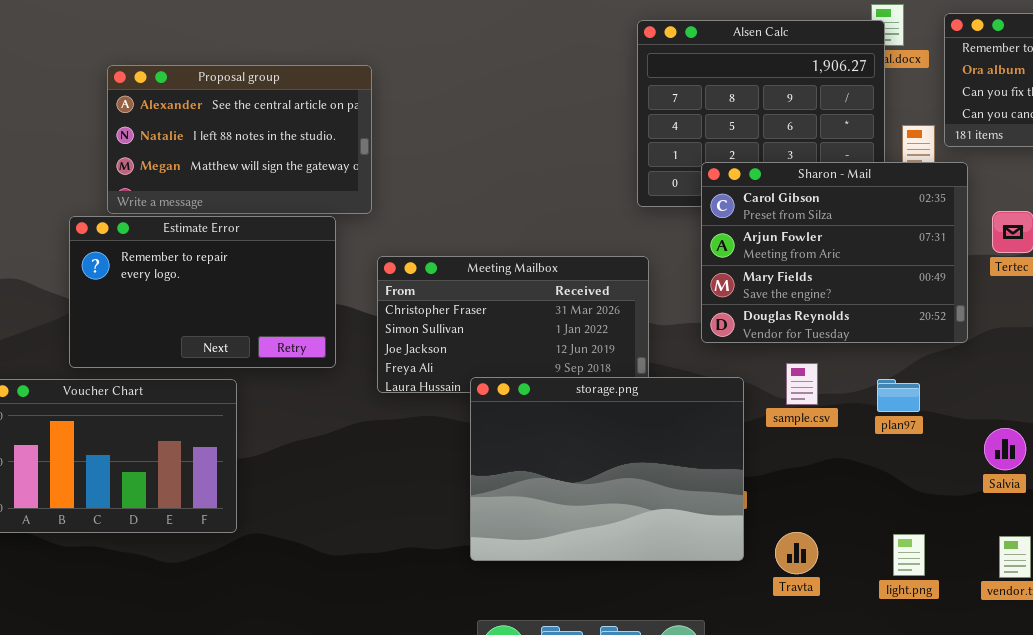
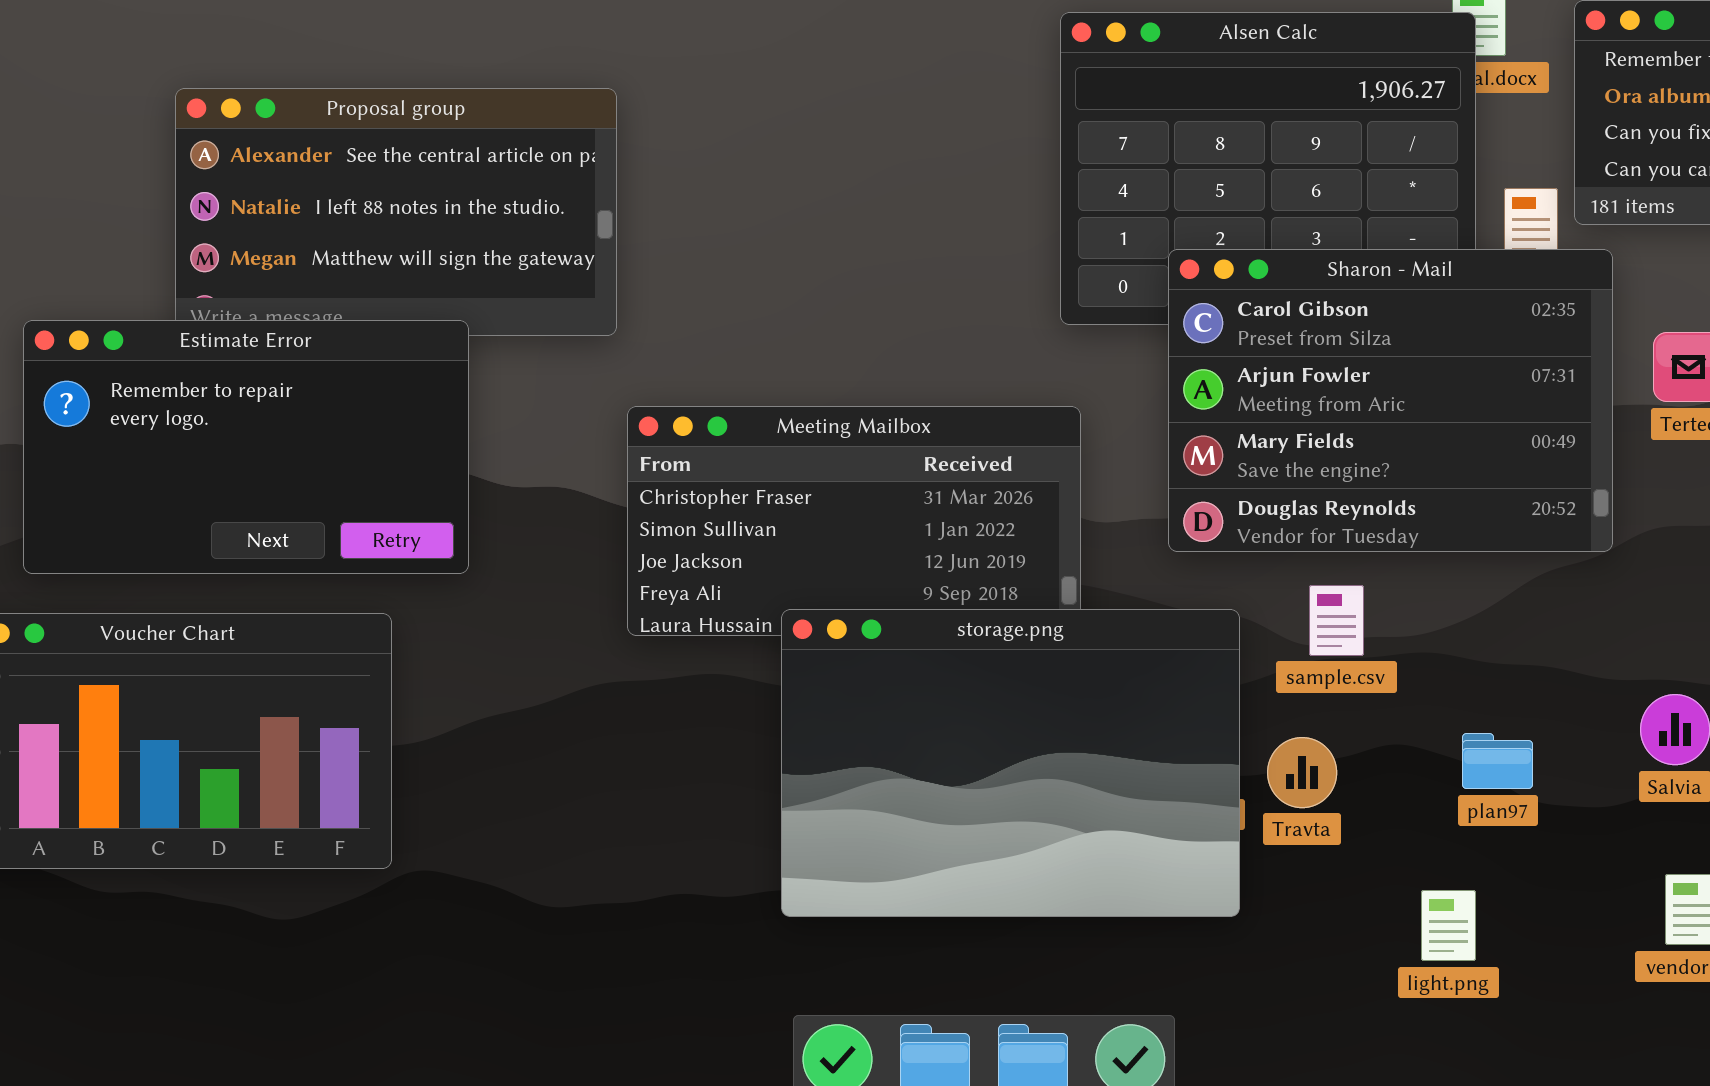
Estimate Error: [69,216,336,368] -> [23,320,469,574], moved
plan97: [877,379,920,412] -> [1462,733,1533,789], moved
Travta: [775,532,818,574] -> [1267,737,1337,808], moved
light.png: [893,534,925,576] -> [1421,890,1476,961], moved

